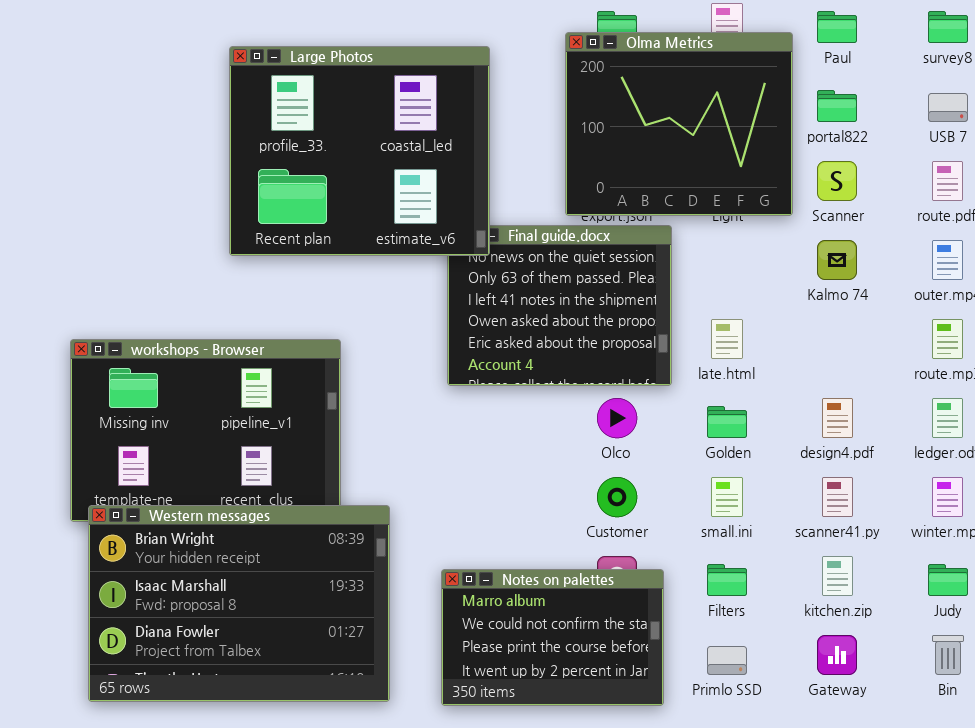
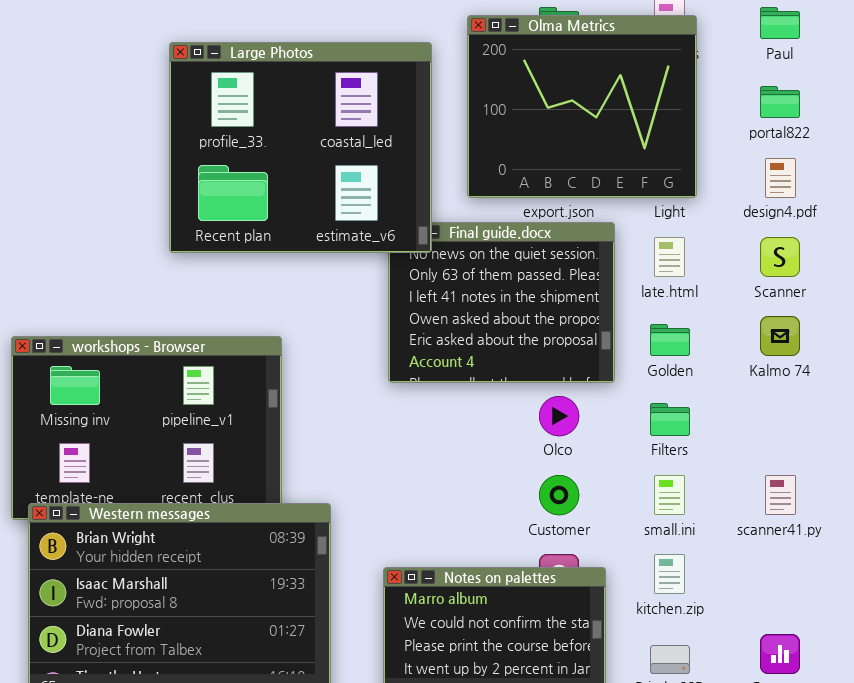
Olma Metrics: [565,32,793,216] -> [467,15,697,198], moved
Scanner: [817,161,857,201] -> [760,237,800,277], moved
Kalmo 74: [817,240,857,280] -> [760,316,800,356], moved
late.html: [711,319,743,359] -> [654,237,685,277], moved
design4.pdf: [822,398,853,438] -> [765,158,796,198], moved
Golden: [707,406,747,438] -> [650,324,690,356], moved
kitchen.zip: [822,556,853,596] -> [654,554,685,594], moved
Filters: [707,564,747,596] -> [650,403,690,436], moved

